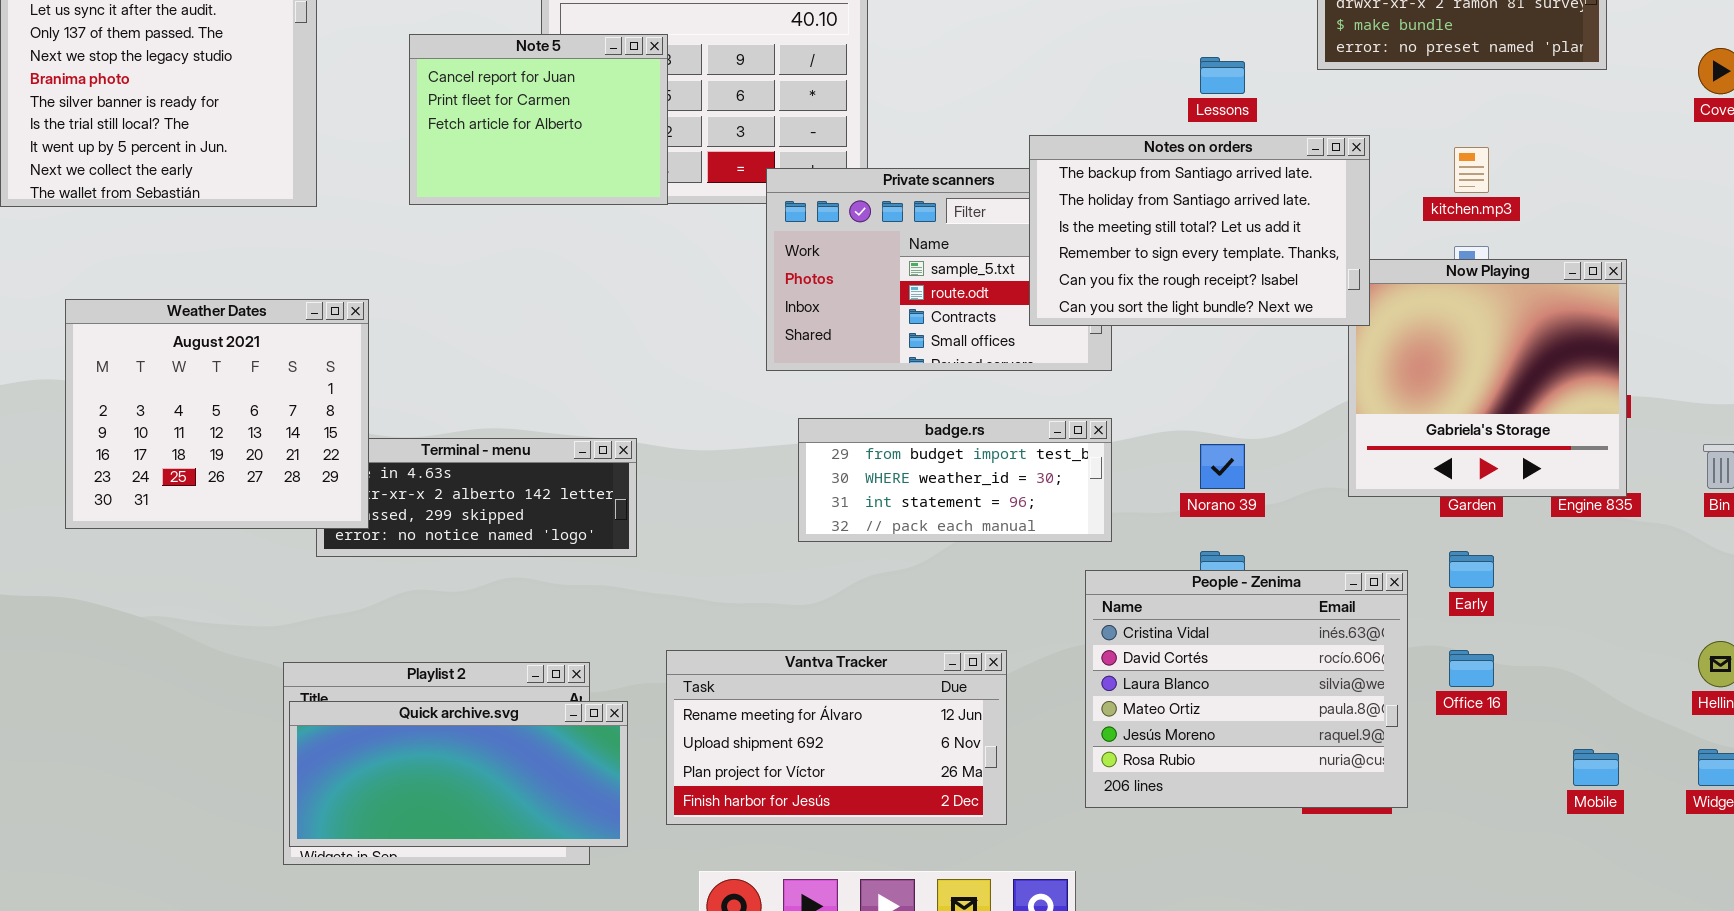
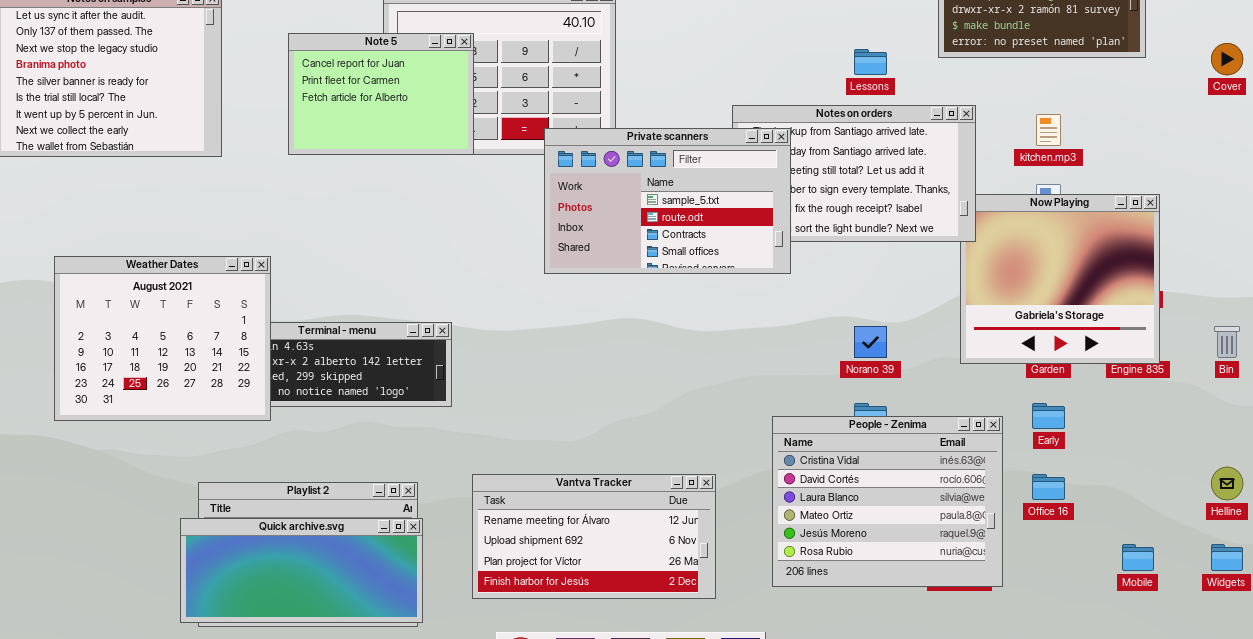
Private scanners: [766,168,1112,371] -> [544,128,791,274], raised
Weather Dates: [65,299,369,529] -> [54,256,271,421], moved
badge.rs: [798,418,1112,542] -> none, closed
Quick archive.svg: [289,701,628,847] -> [180,518,423,623], moved

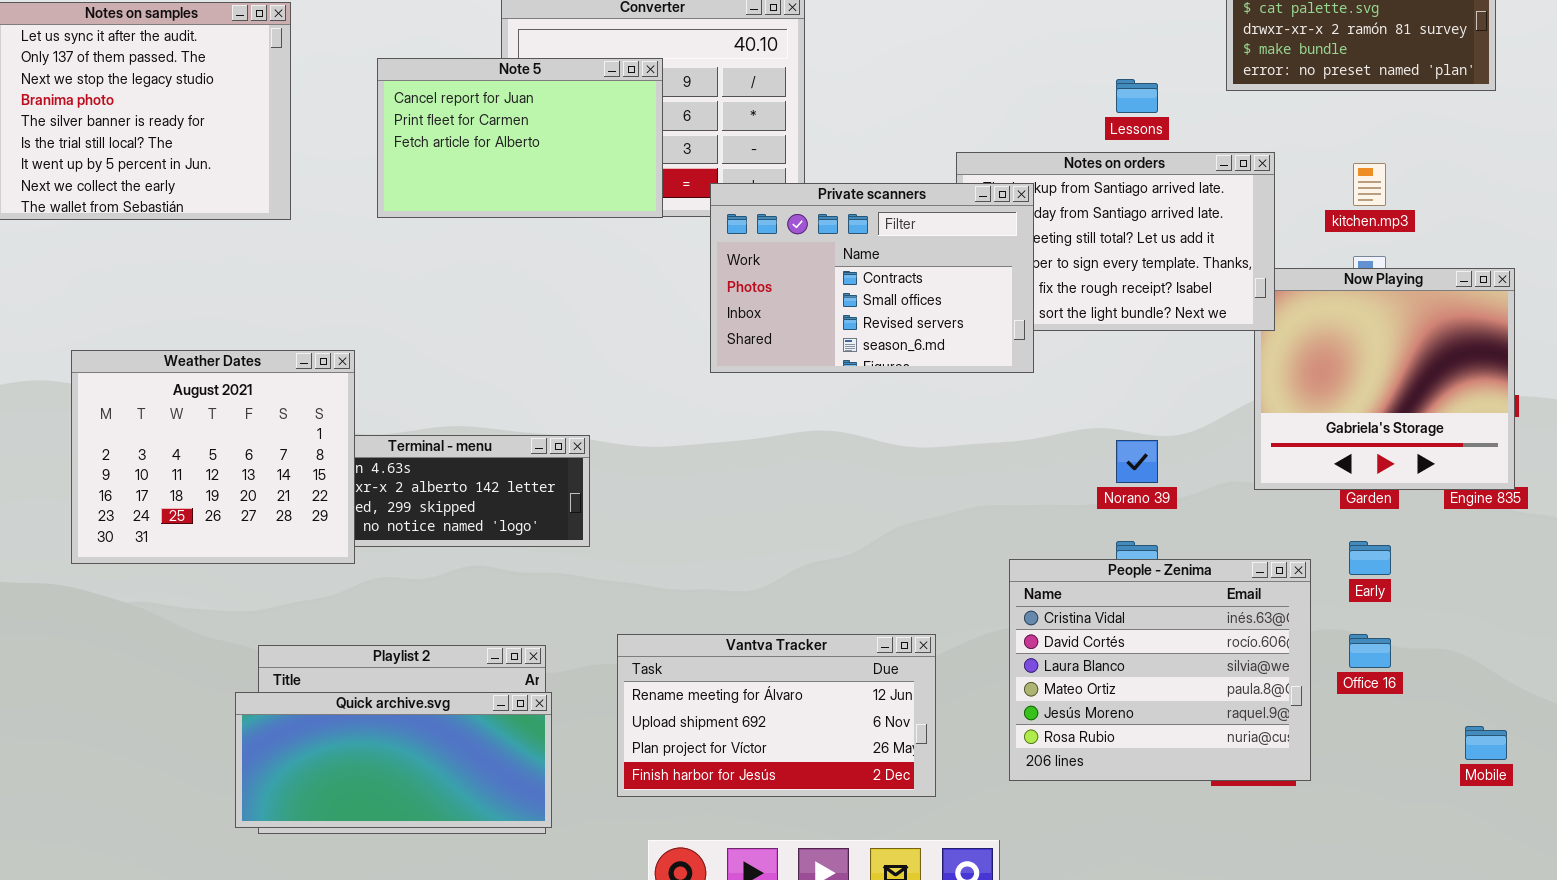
Note 5: [288,33,474,155] -> [377,58,663,218], resized
Private scanners: [544,128,791,274] -> [710,183,1034,373], scrolled down 2 rows

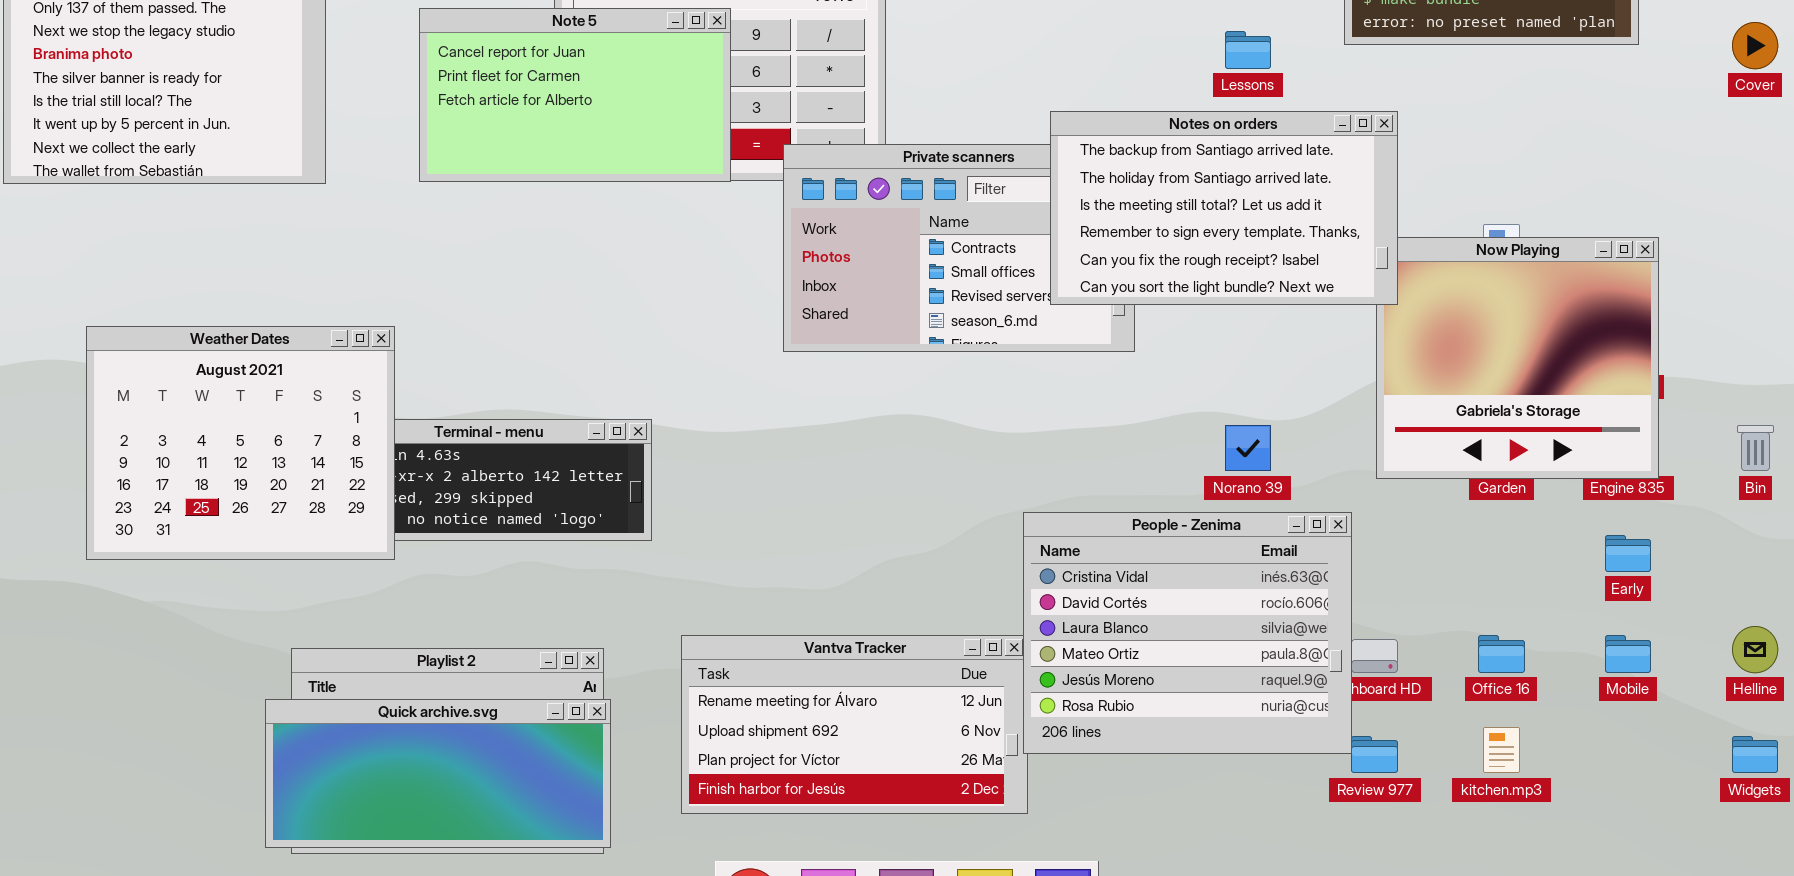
Notes on orders: [956,152,1275,331] -> [1050,111,1398,305], raised
kitchen.mp3: [1353,163,1386,206] -> [1483,727,1520,773], moved
Early: [1349,541,1391,575] -> [1605,535,1651,572], moved
People - Zenima: [1009,559,1311,781] -> [1023,512,1352,754], moved
Mobile: [1465,726,1507,760] -> [1605,635,1651,673], moved

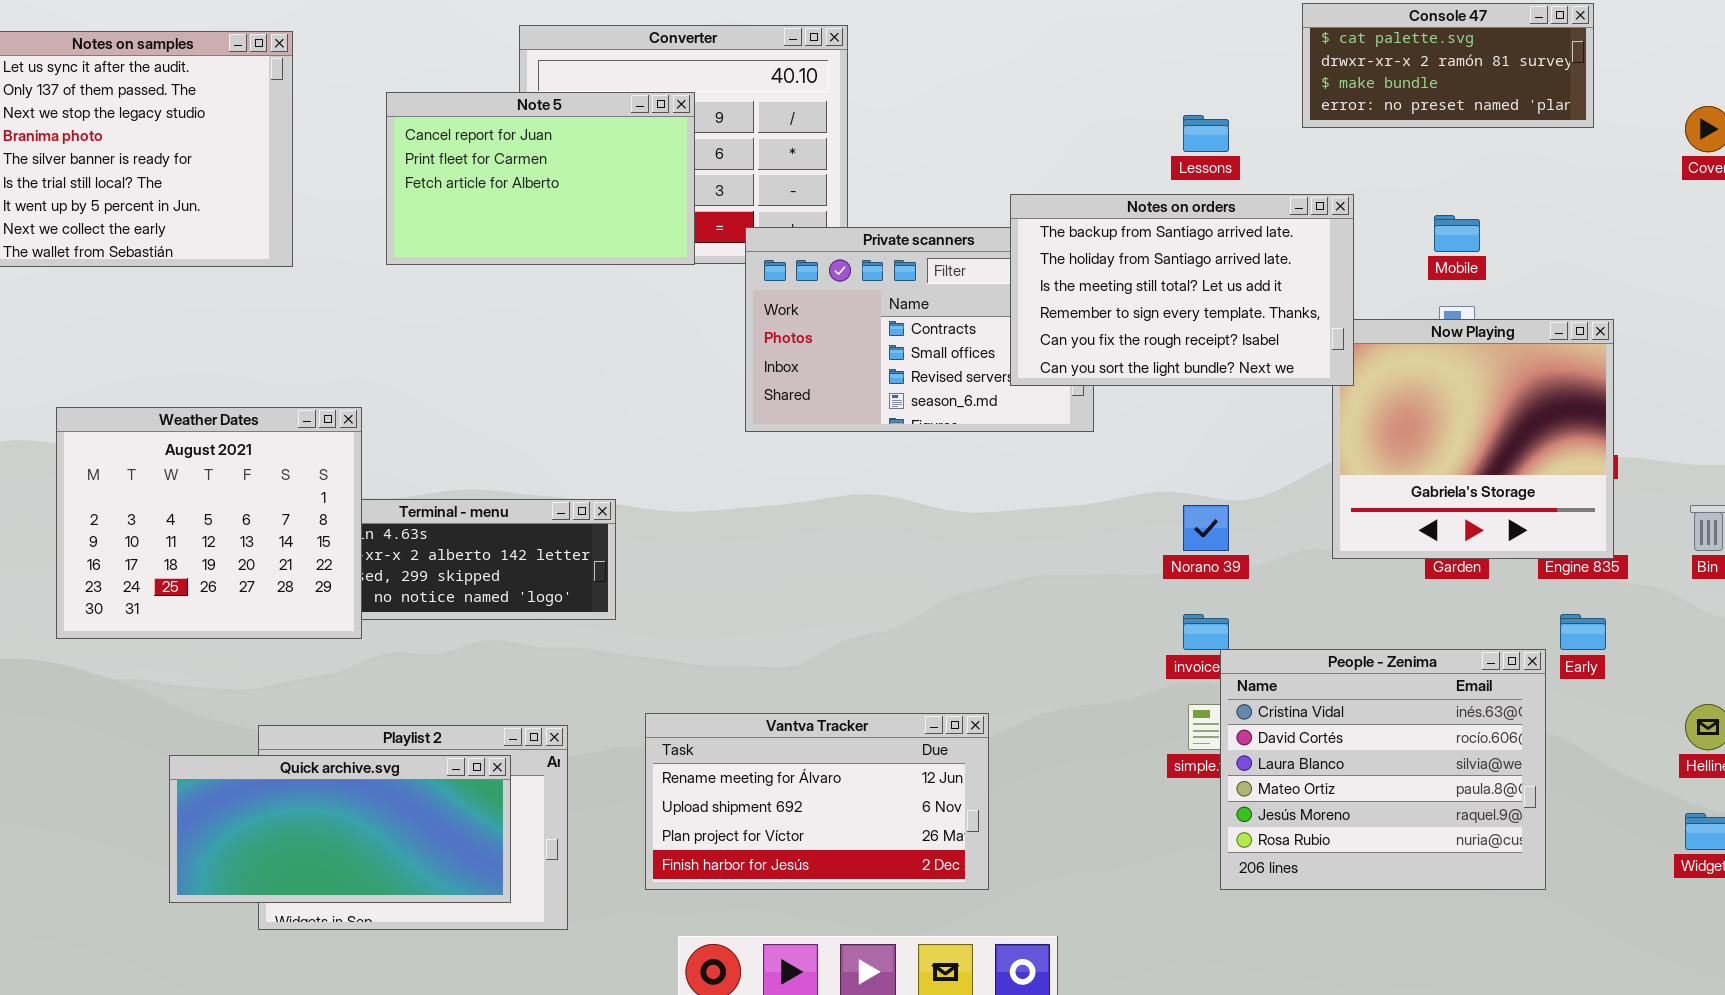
People - Zenima: [1023,512,1352,754] -> [1220,649,1546,890], moved
Mobile: [1605,635,1651,673] -> [1434,215,1480,252], moved
Quick archive.svg: [265,699,611,848] -> [169,755,511,903], moved

